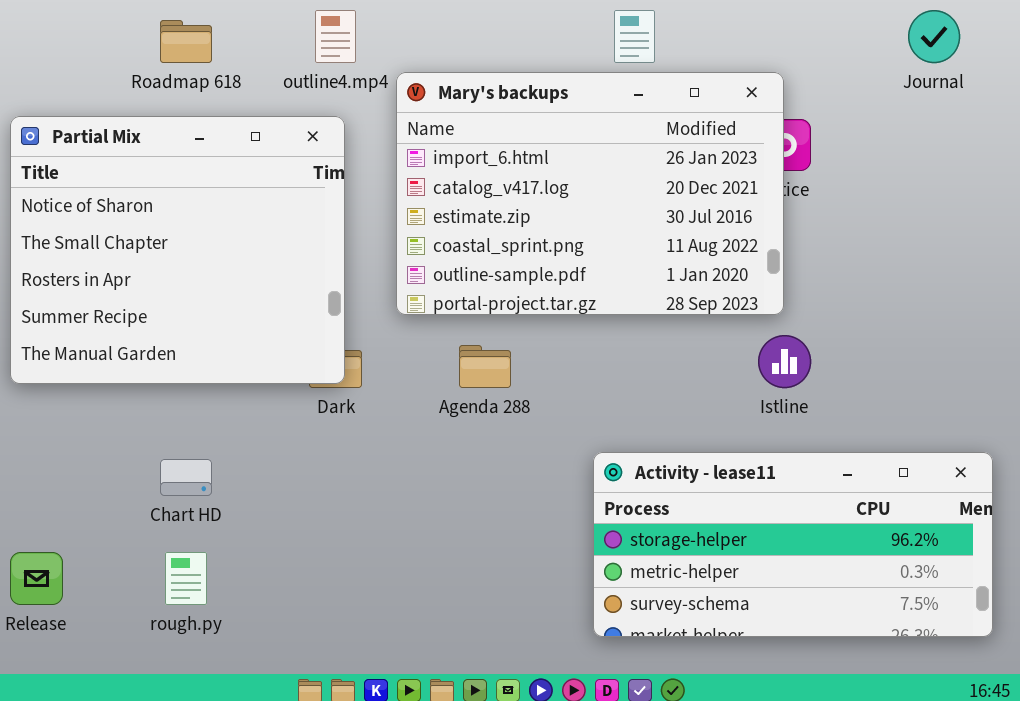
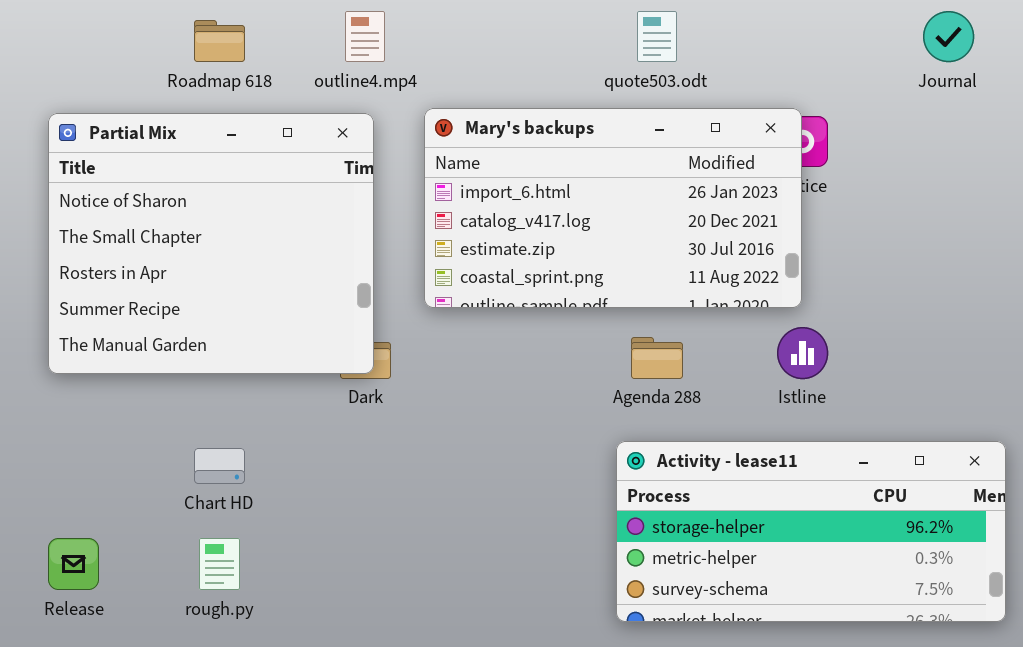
Mary's backups: [396,72,784,315] -> [424,108,802,308], resized
Agenda 288: [459,345,511,388] -> [631,337,683,379], moved

